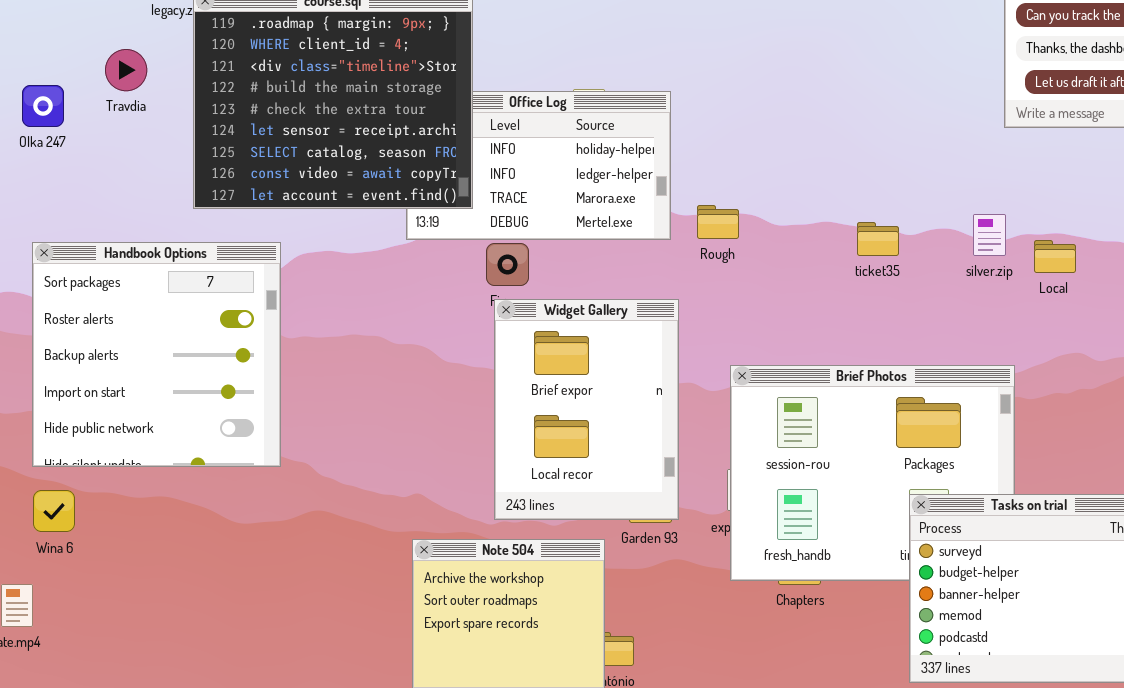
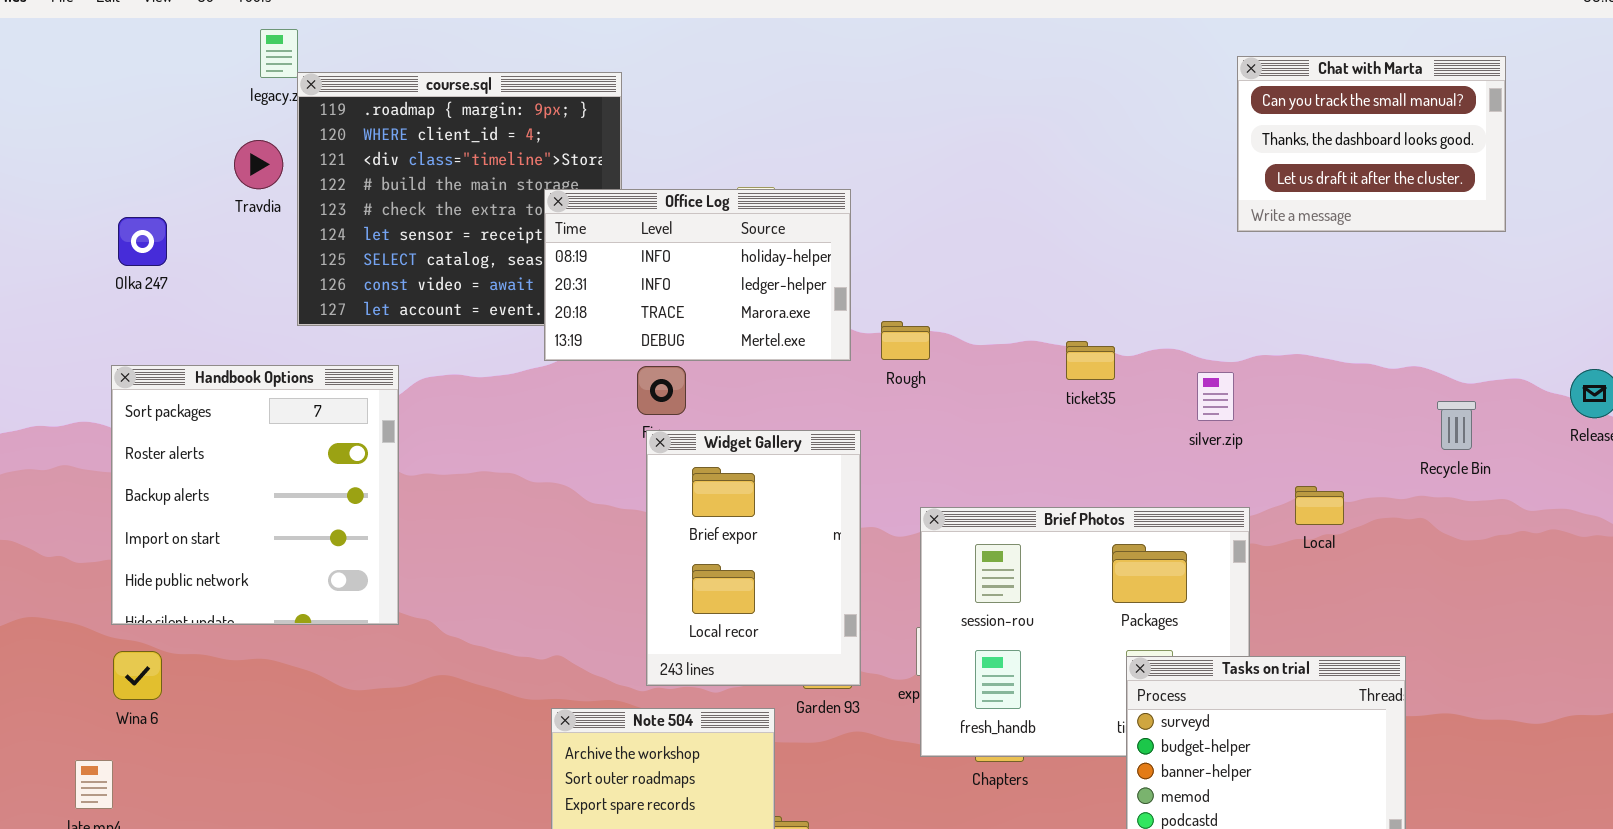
Travdia: [105,49,147,91] -> [234,140,283,189], moved
Olka 247: [22,85,64,127] -> [118,217,167,266], moved
Office Log: [406,91,671,240] -> [544,189,851,361], raised
silver.zip: [973,214,1006,256] -> [1197,372,1234,421], moved
Local: [1034,240,1076,273] -> [1295,486,1344,525], moved

